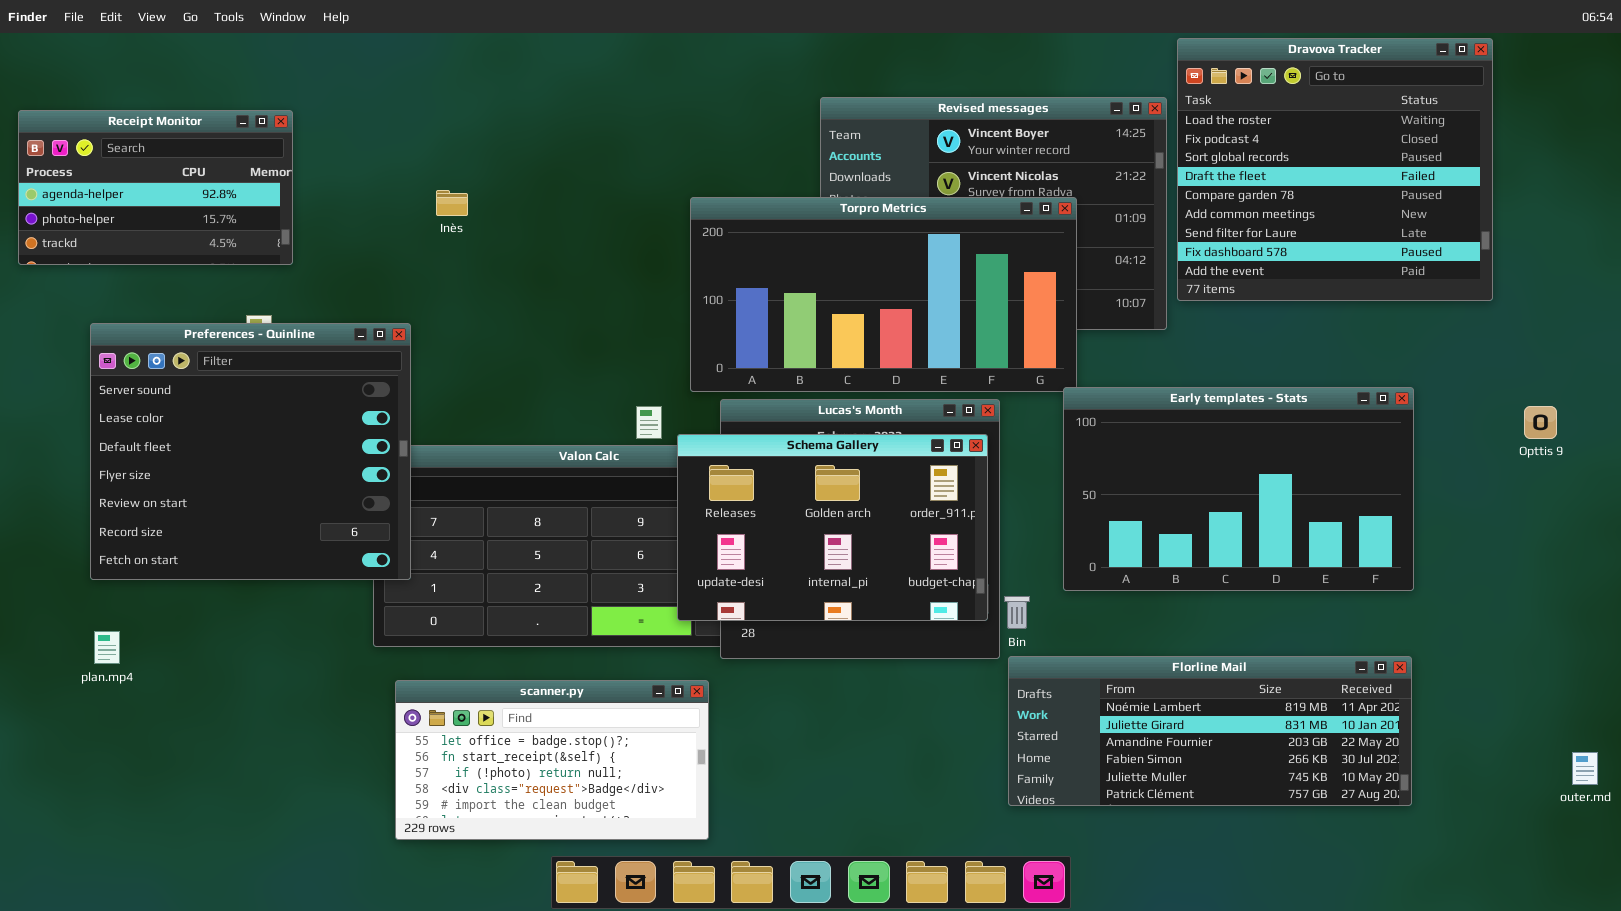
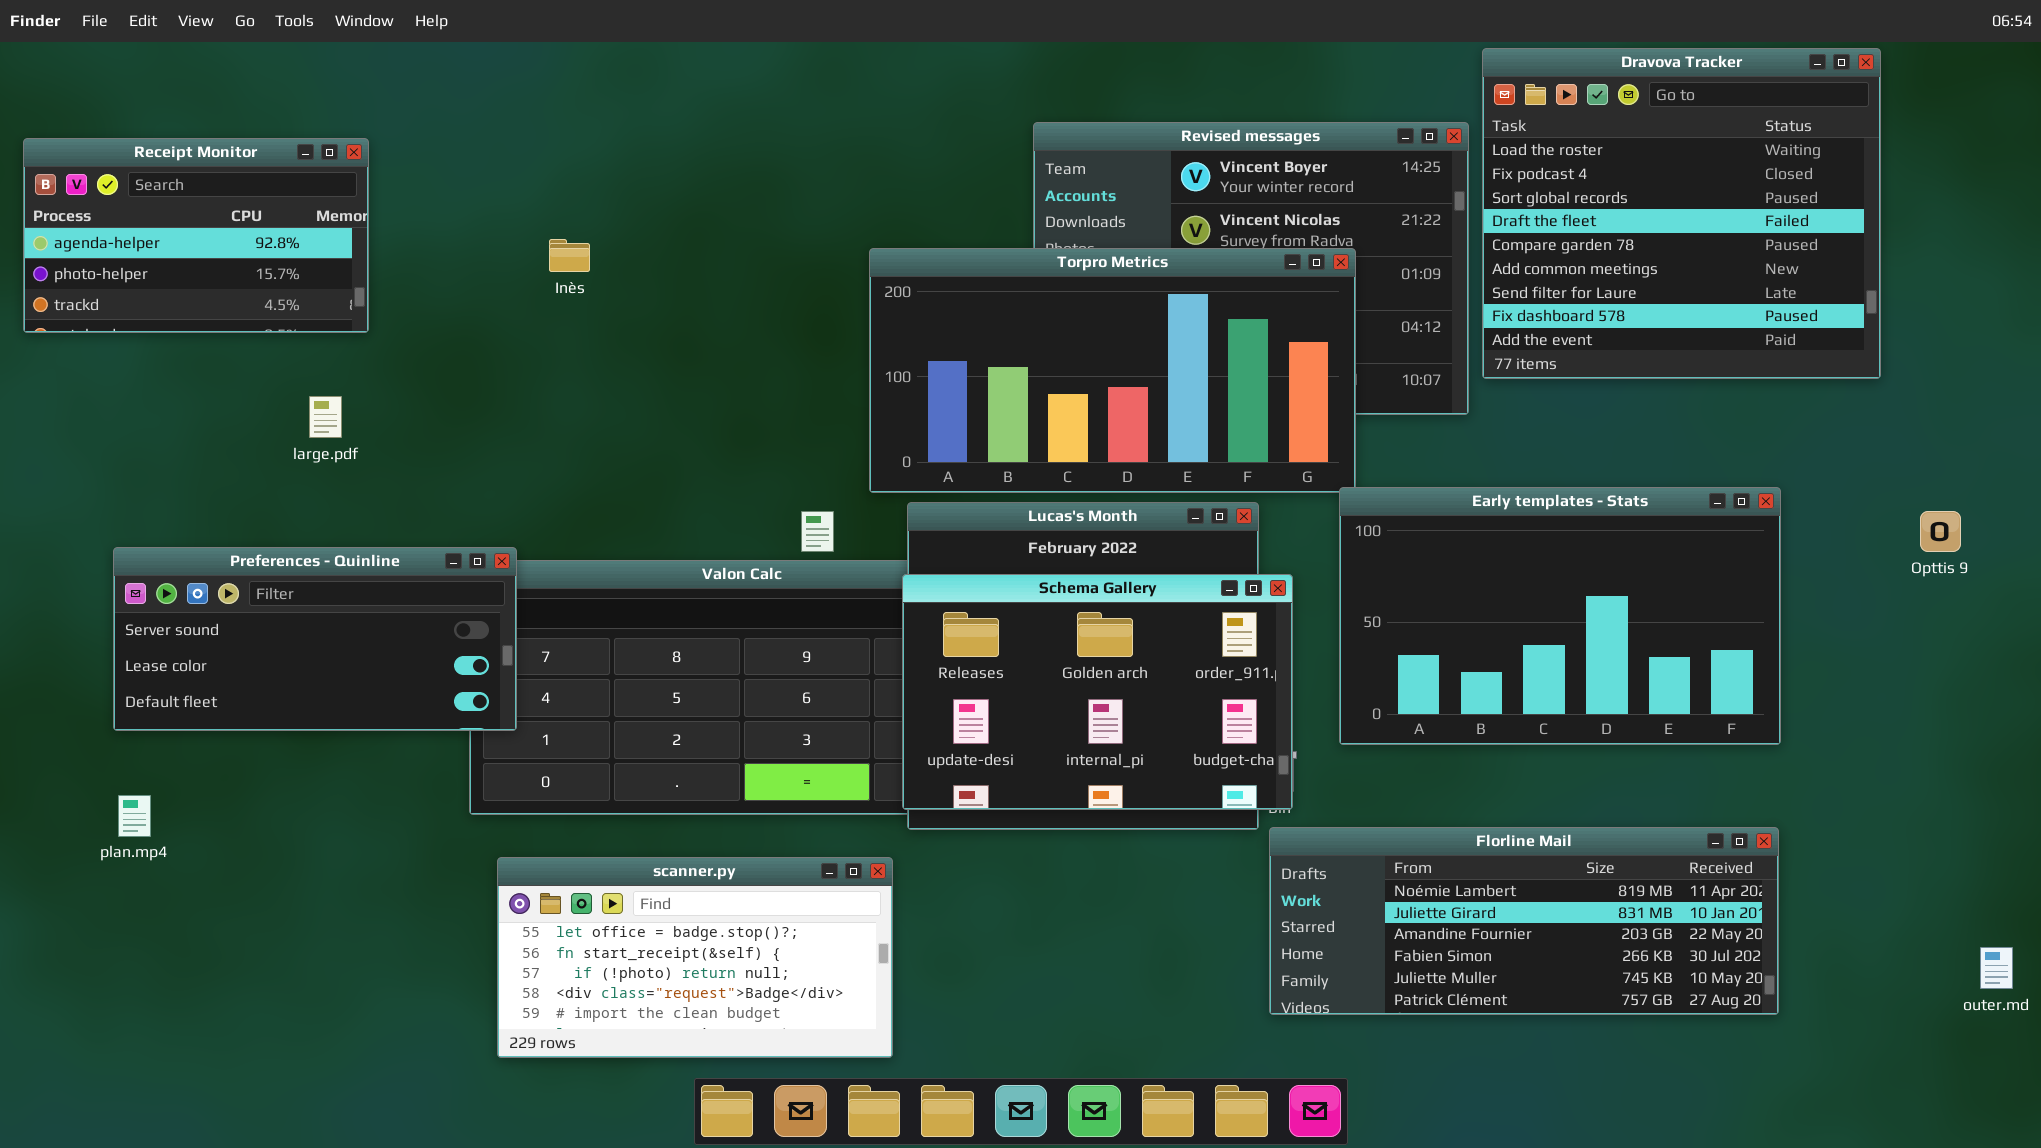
Preferences - Quinline: [90,323,411,580] -> [113,547,517,731], resized
Schema Gallery: [677,434,988,621] -> [902,574,1293,810], moved

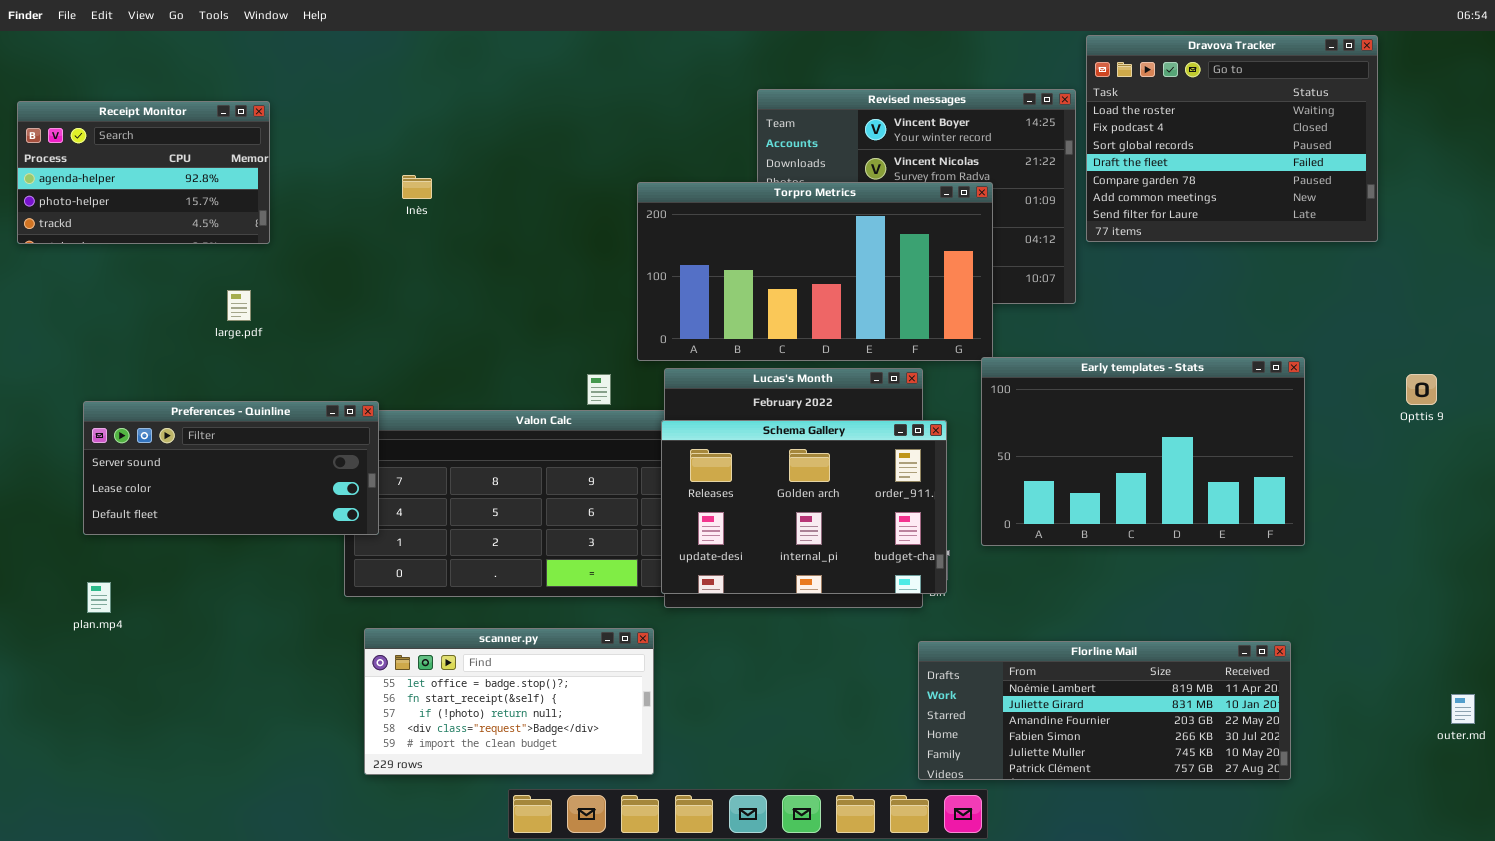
Dravova Tracker: [1482,48,1881,379] -> [1086,35,1378,242], resized
Florline Mail: [1269,827,1779,1015] -> [918,641,1291,780], moved

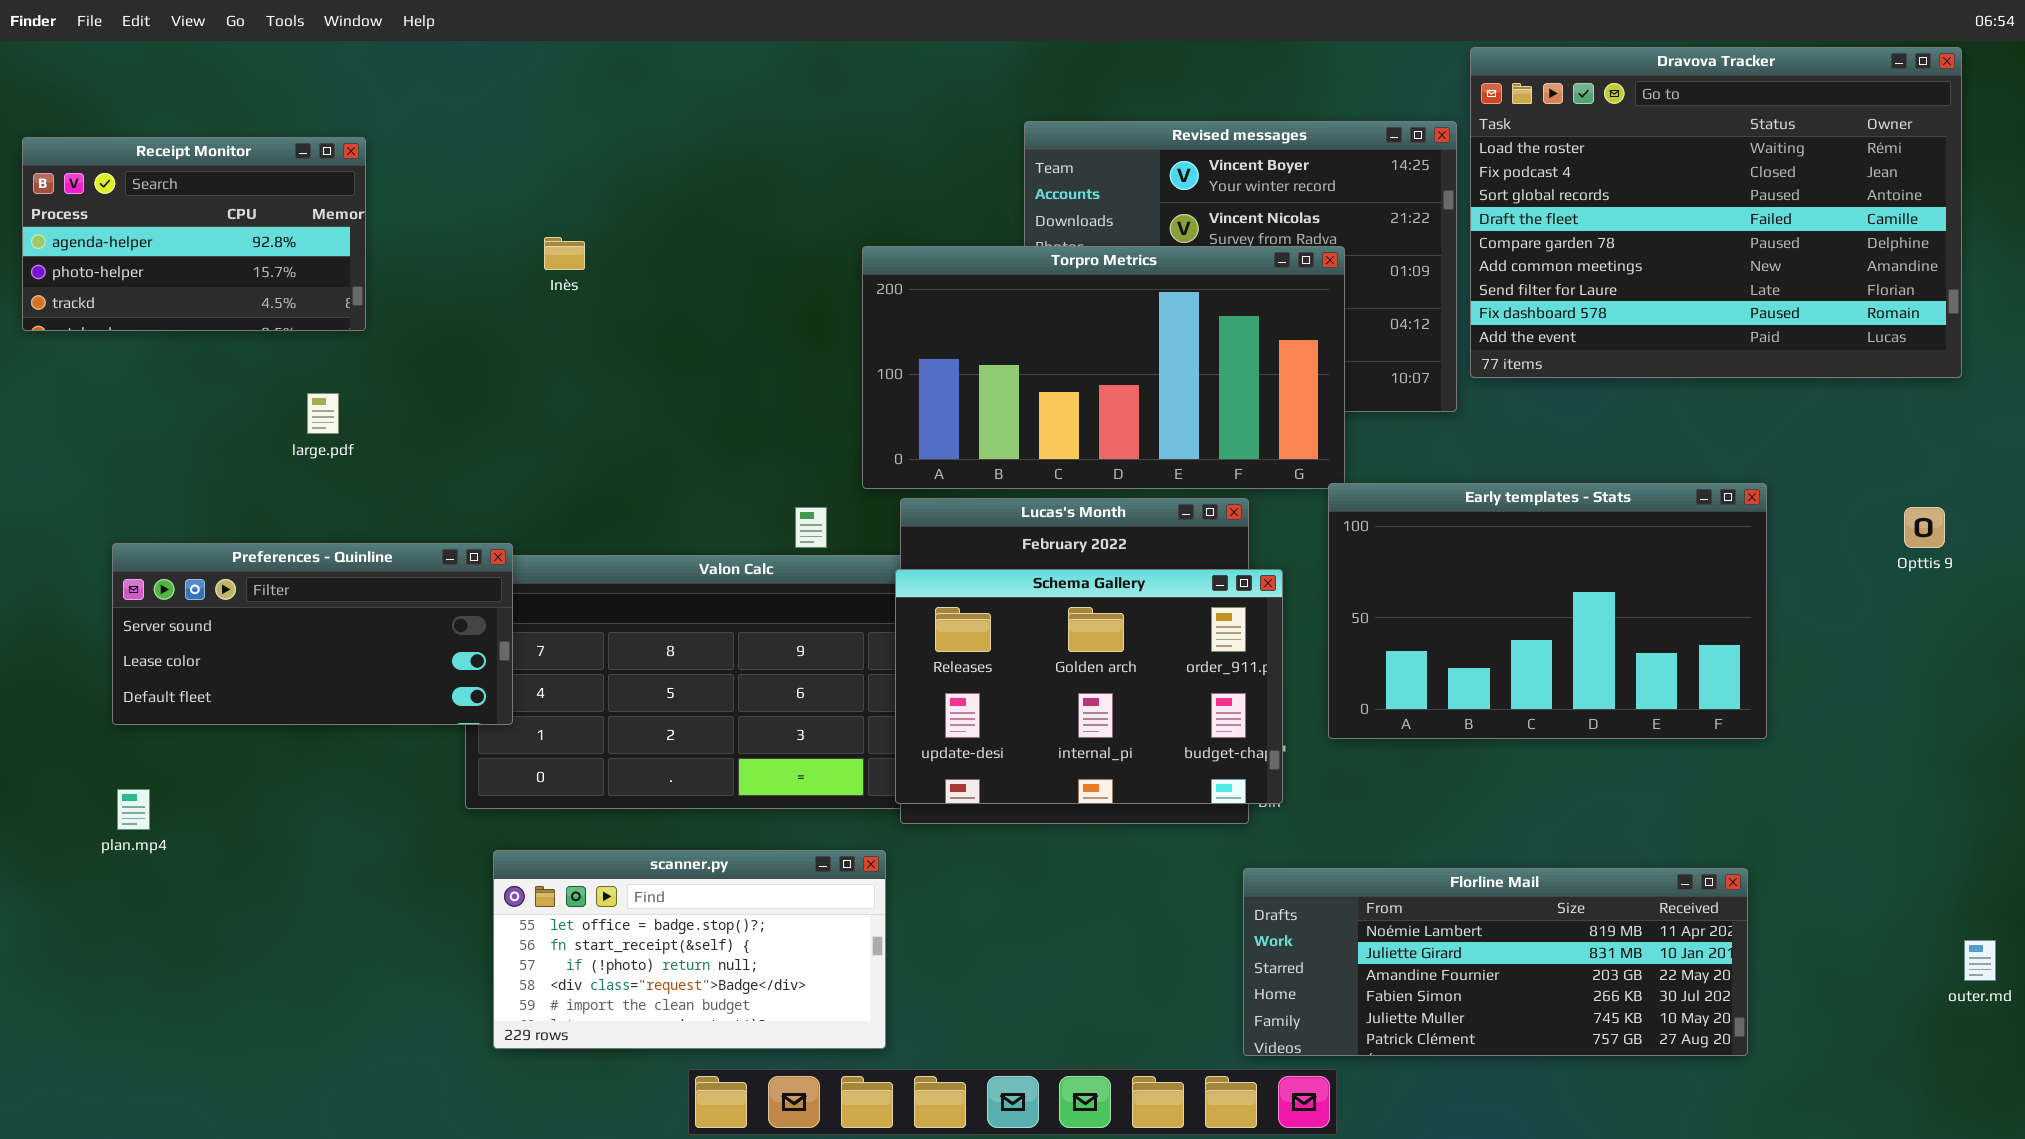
Dravova Tracker: [1086,35,1378,242] -> [1470,47,1962,378], resized

